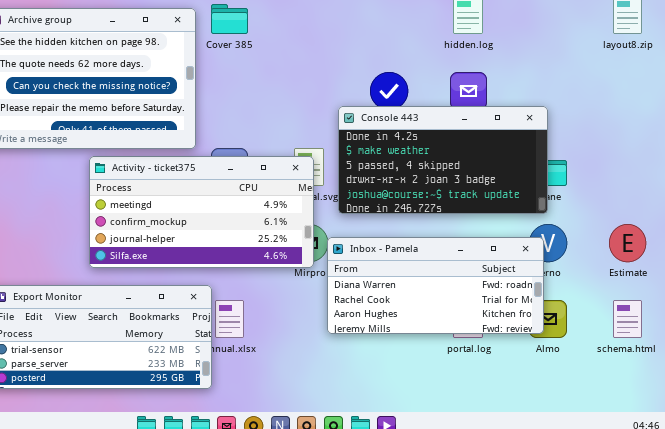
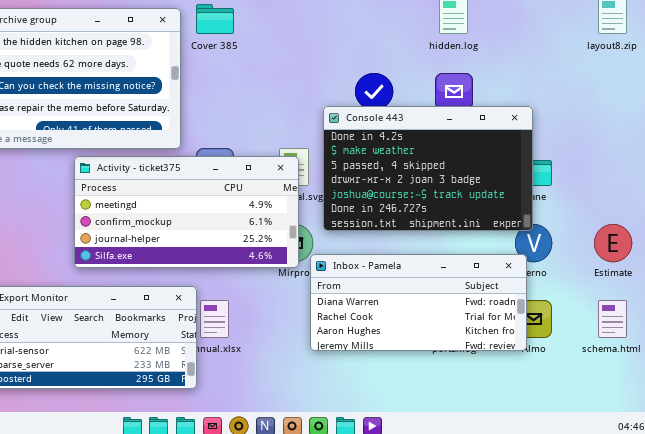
Console 443: [338,106,548,214] -> [323,106,533,231], resized
Inbox - Pamela: [327,237,544,334] -> [310,254,527,351], moved

